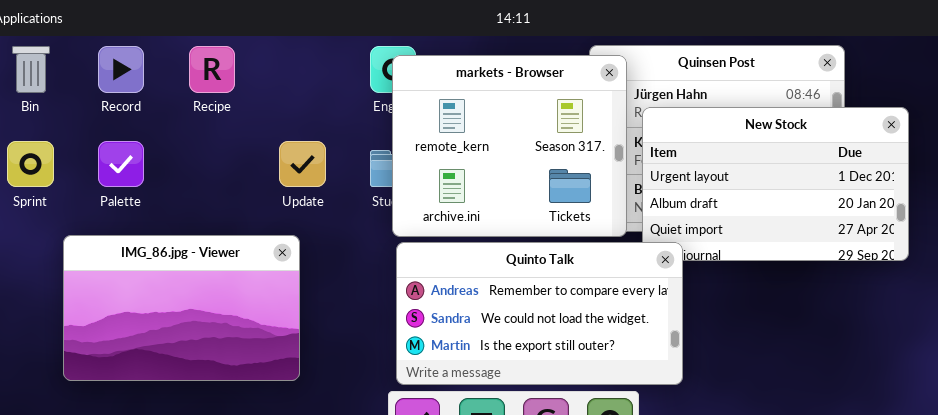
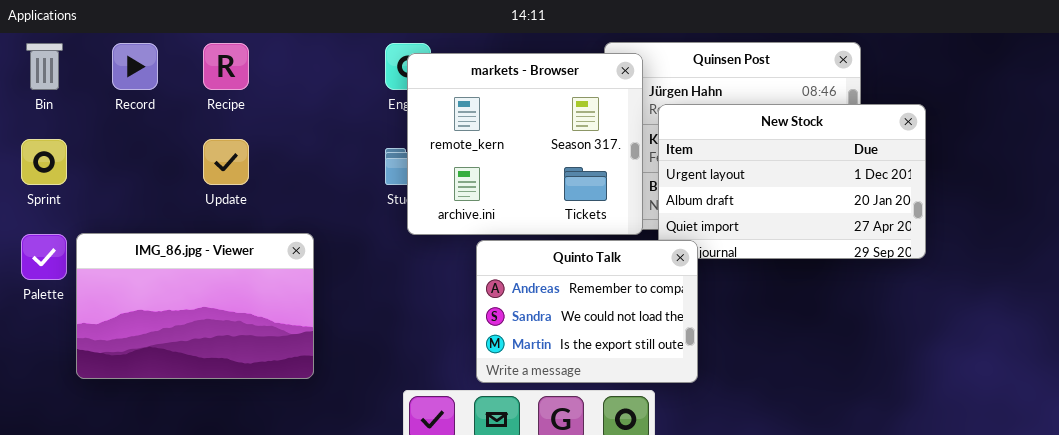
Palette: [98,141,144,187] -> [21,234,67,280], moved
Update: [279,141,326,187] -> [203,139,249,185], moved
Quinto Talk: [396,242,683,385] -> [476,240,698,383], resized

